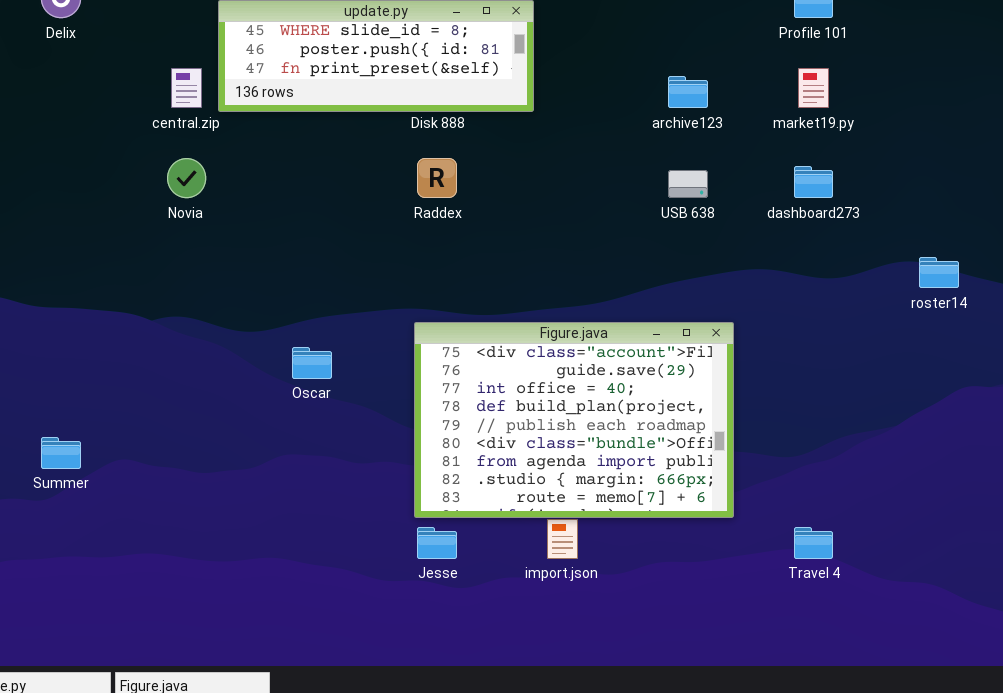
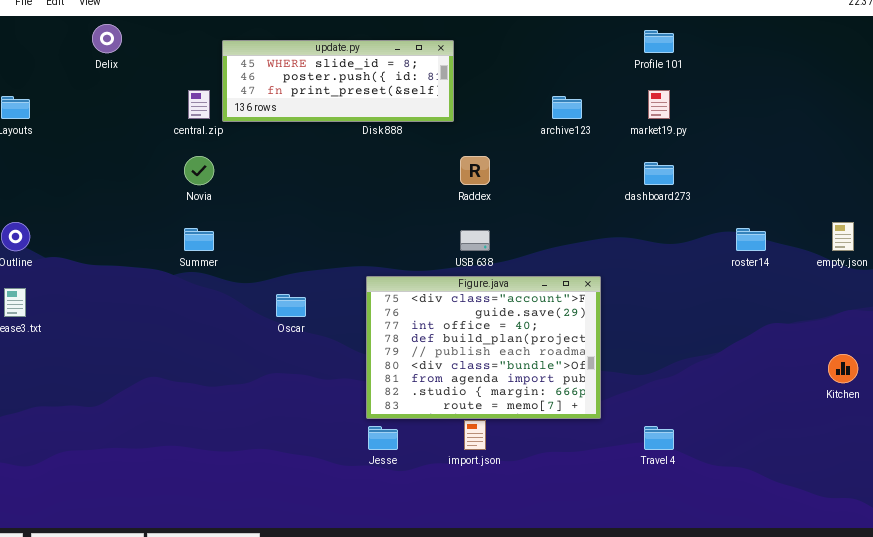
Raddex: [417,158,457,198] -> [460,156,490,185], moved
USB 638: [668,170,708,198] -> [460,230,490,251], moved
Summer: [41,437,81,469] -> [184,228,214,251], moved

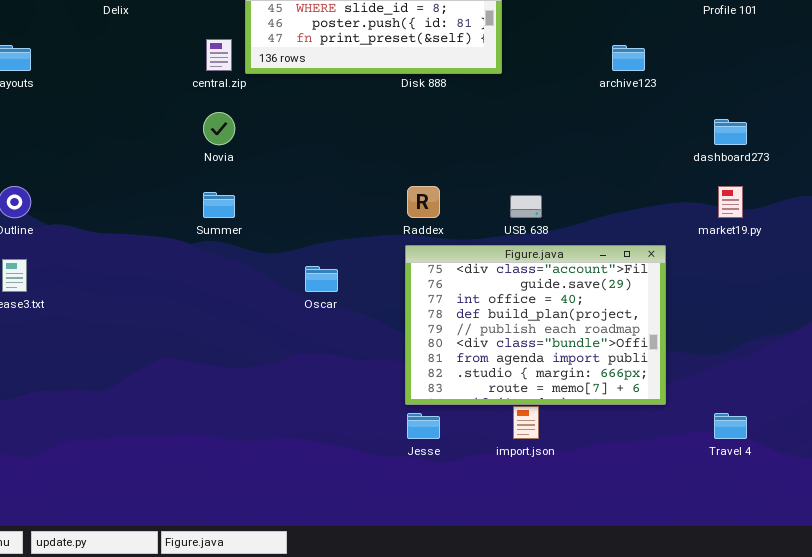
market19.py: [648,90,670,119] -> [718,186,743,218], moved
Raddex: [460,156,490,185] -> [407,186,440,218], moved

